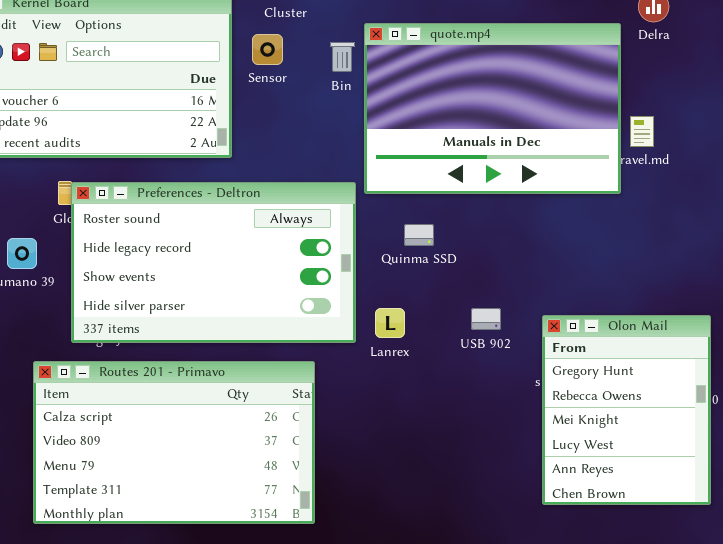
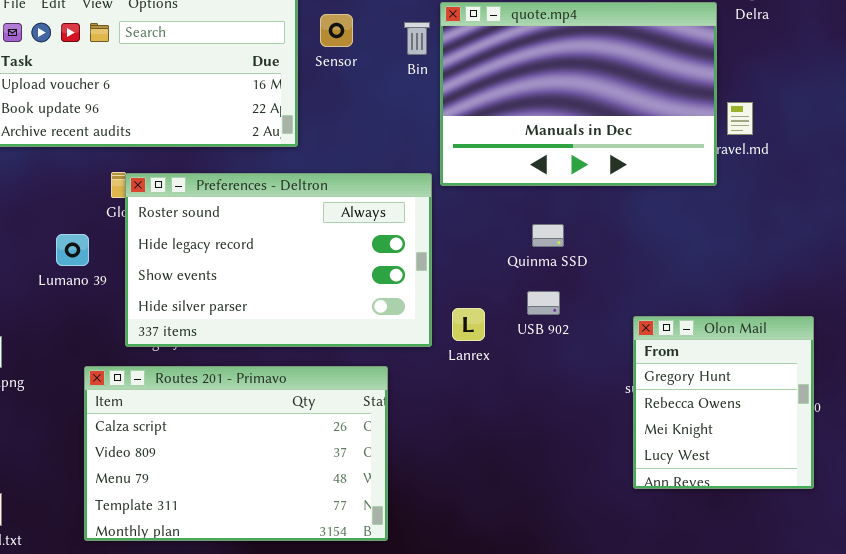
Quinma SSD: [404,224,434,246] -> [532,224,564,247], moved
USB 902: [471,308,501,330] -> [527,291,560,315], moved
Olon Mail: [542,315,711,505] -> [633,316,814,489], resized

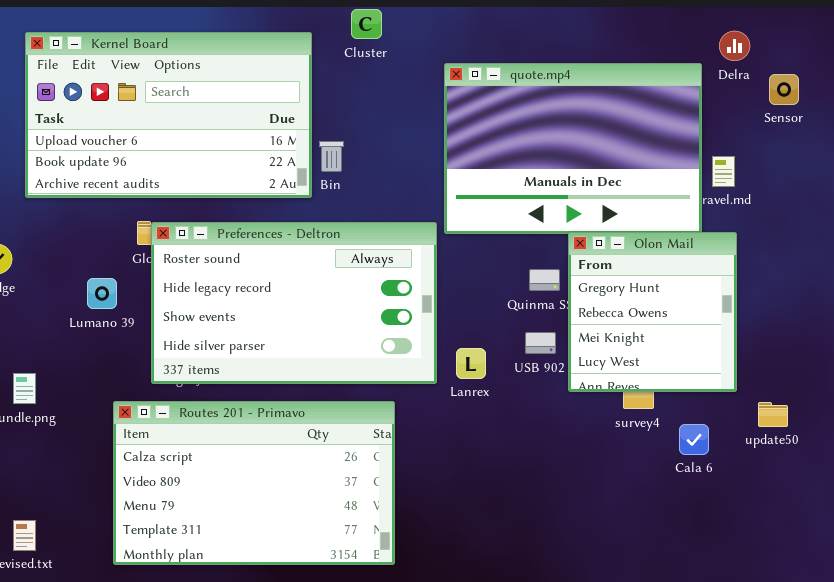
Sensor: [320,14,353,47] -> [769,74,799,105], moved
Bin: [404,22,430,55] -> [319,141,344,172], moved
Olon Mail: [633,316,814,489] -> [568,232,737,392], moved

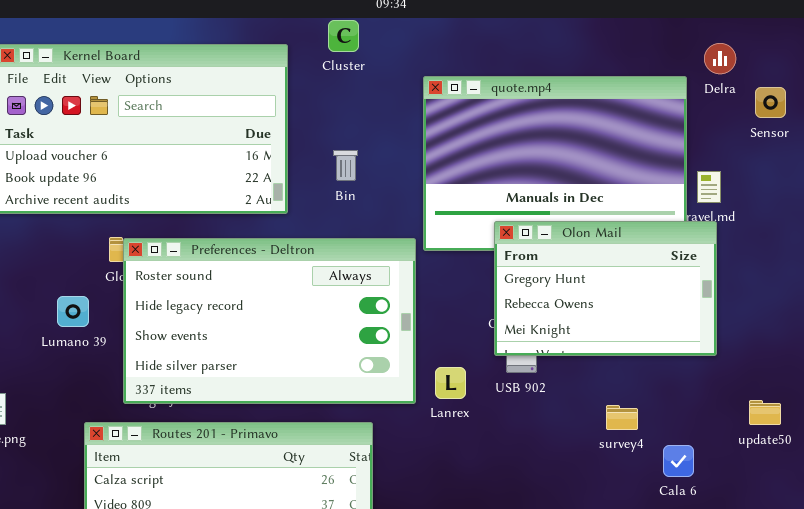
Bin: [319,141,344,172] -> [333,150,358,181], moved
Olon Mail: [568,232,737,392] -> [494,221,717,356], moved, resized
update50: [758,402,788,427] -> [749,400,781,425], moved

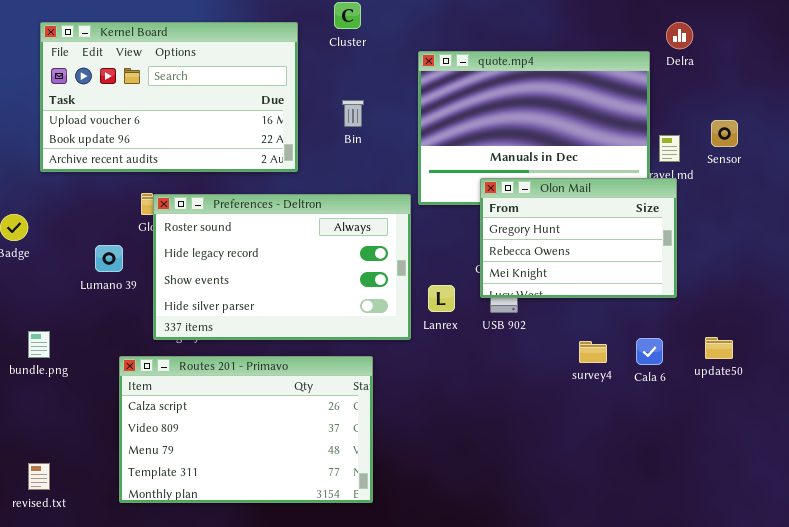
Sensor: [755,87,786,118] -> [711,120,738,147], moved
Bin: [333,150,358,181] -> [342,100,364,127], moved
Lanrex: [435,367,466,399] -> [428,285,455,312], moved
Cala 6: [663,445,694,477] -> [636,338,663,365], moved

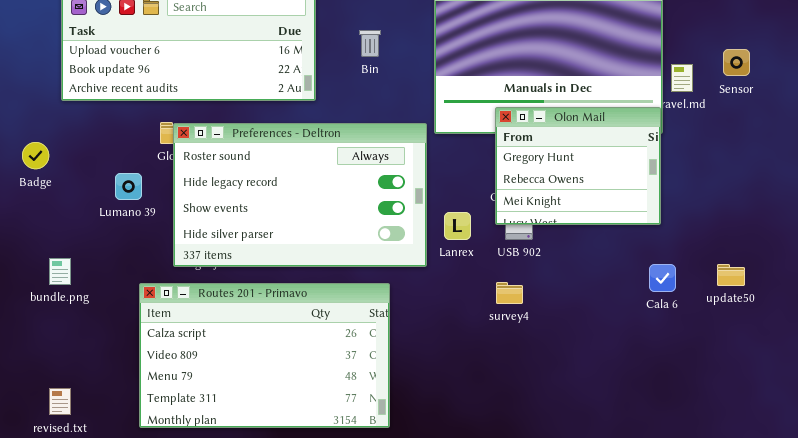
Olon Mail: [480,178,677,298] -> [495,107,661,225], resized
survey4: [579,341,607,363] -> [496,282,523,304], moved

